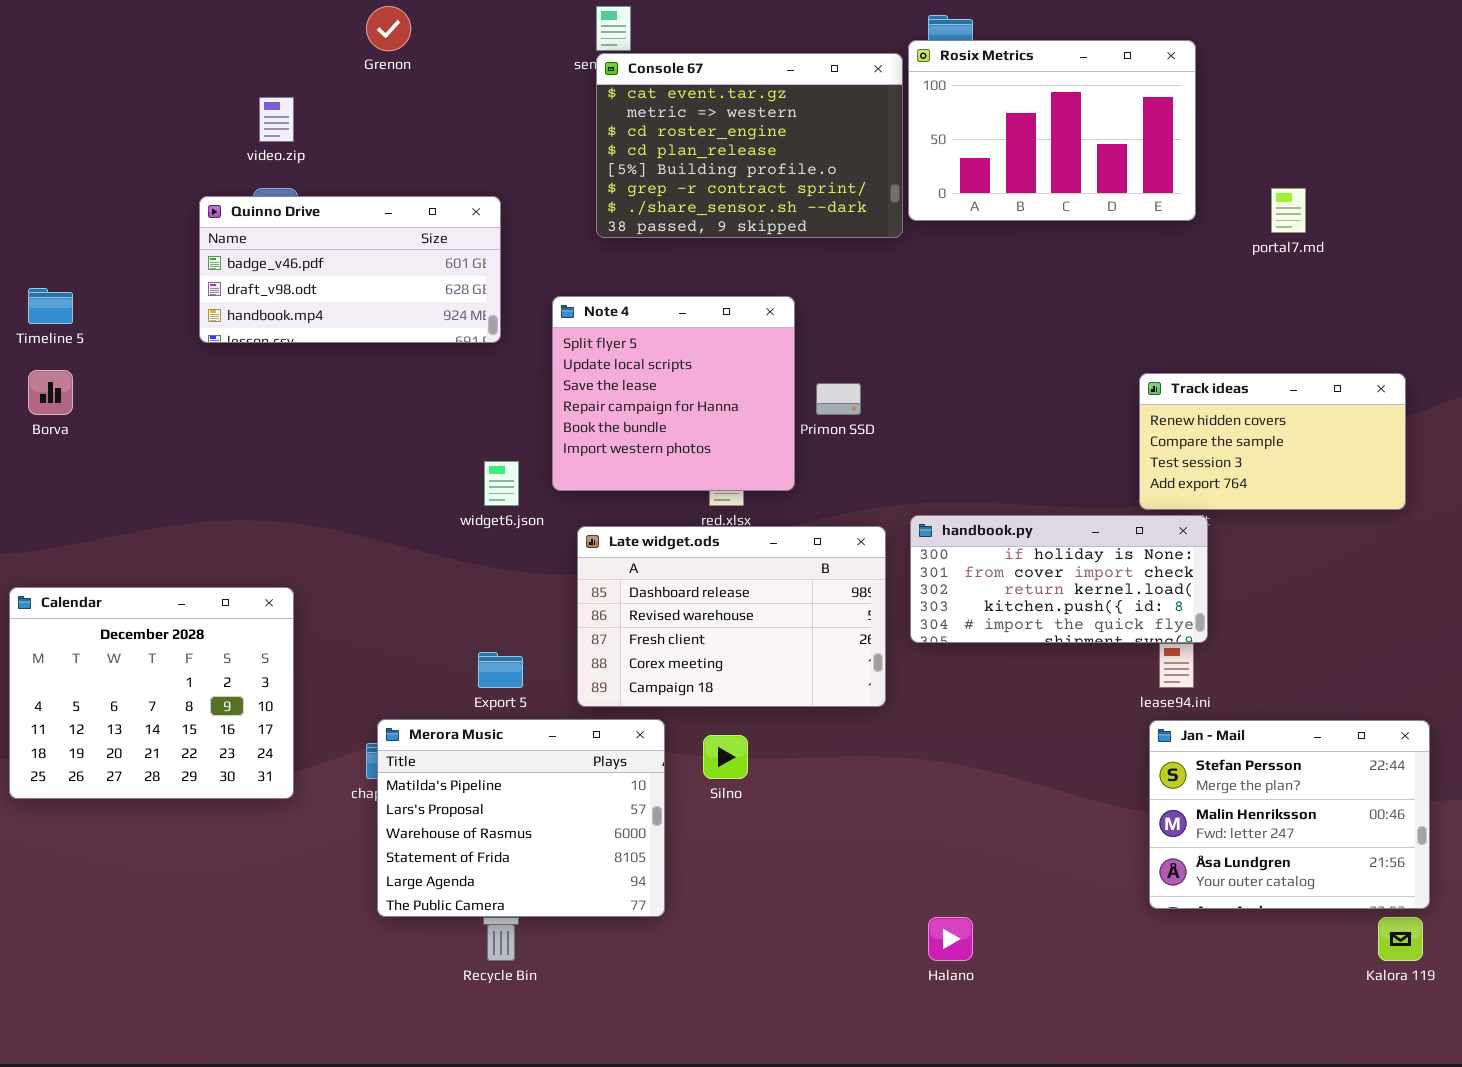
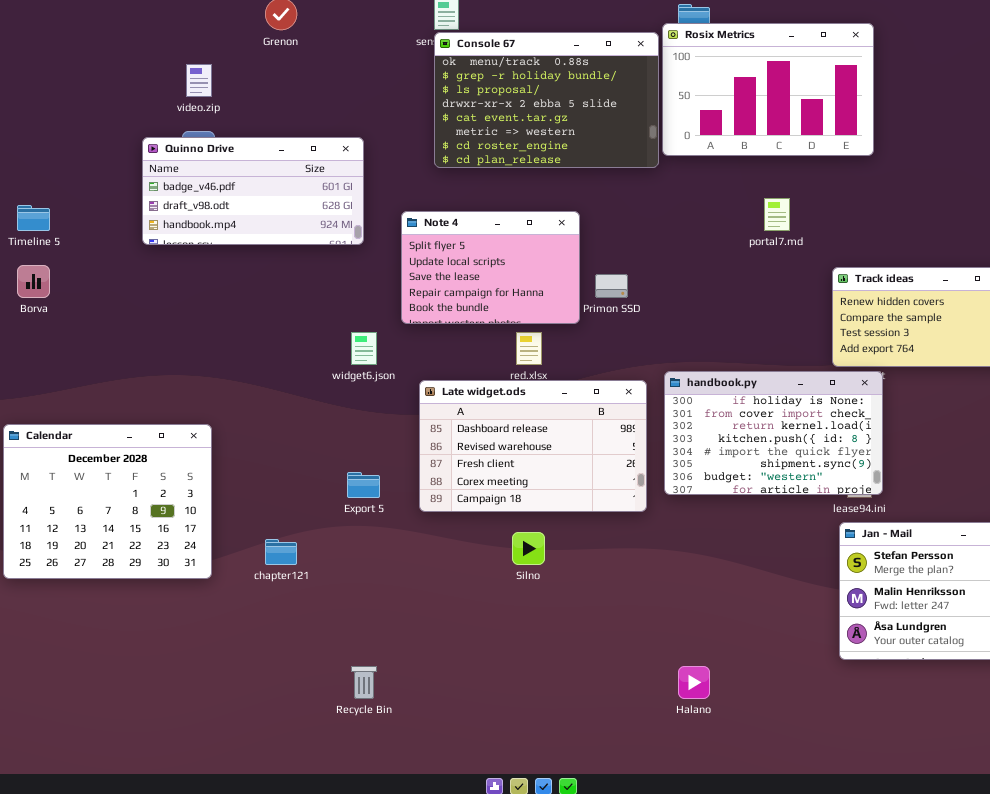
Console 67: [596,53,903,238] -> [434,32,659,168], scrolled up 4 rows
portal7.md: [1271,188,1306,233] -> [764,198,790,231], moved
Note 4: [552,296,795,491] -> [401,211,580,324], resized
handbook.py: [910,515,1208,643] -> [664,371,883,495], resized
Merora Music: [377,719,665,917] -> none, closed

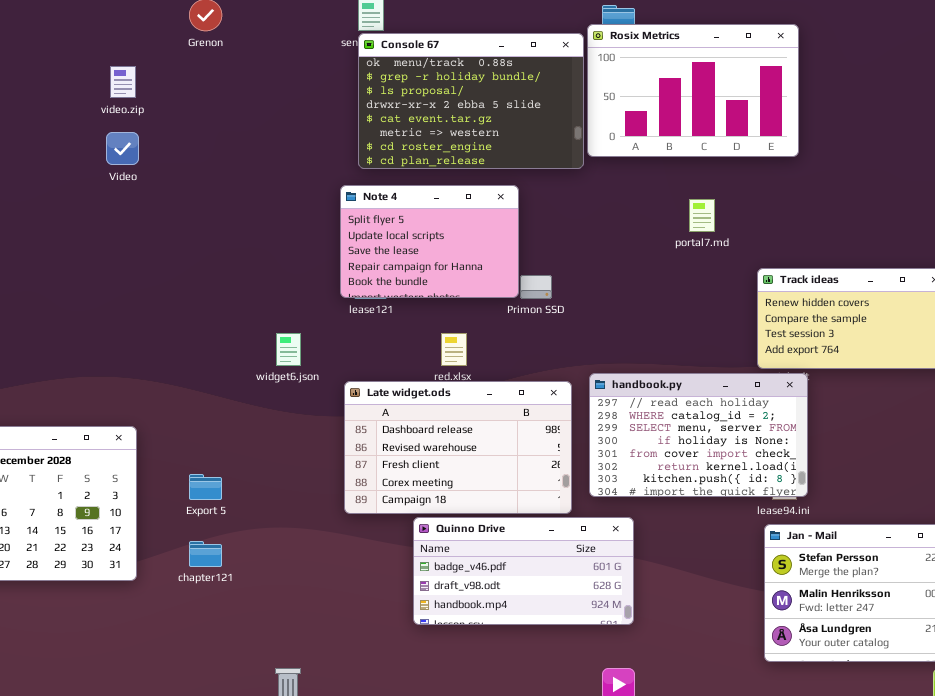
Quinno Drive: [142,137,364,245] -> [413,517,634,625], moved
Note 4: [401,211,580,324] -> [340,185,519,298], moved
handbook.py: [664,371,883,495] -> [589,373,808,497], scrolled up 3 rows
Export 5: [347,472,380,498] -> [189,474,222,500], moved

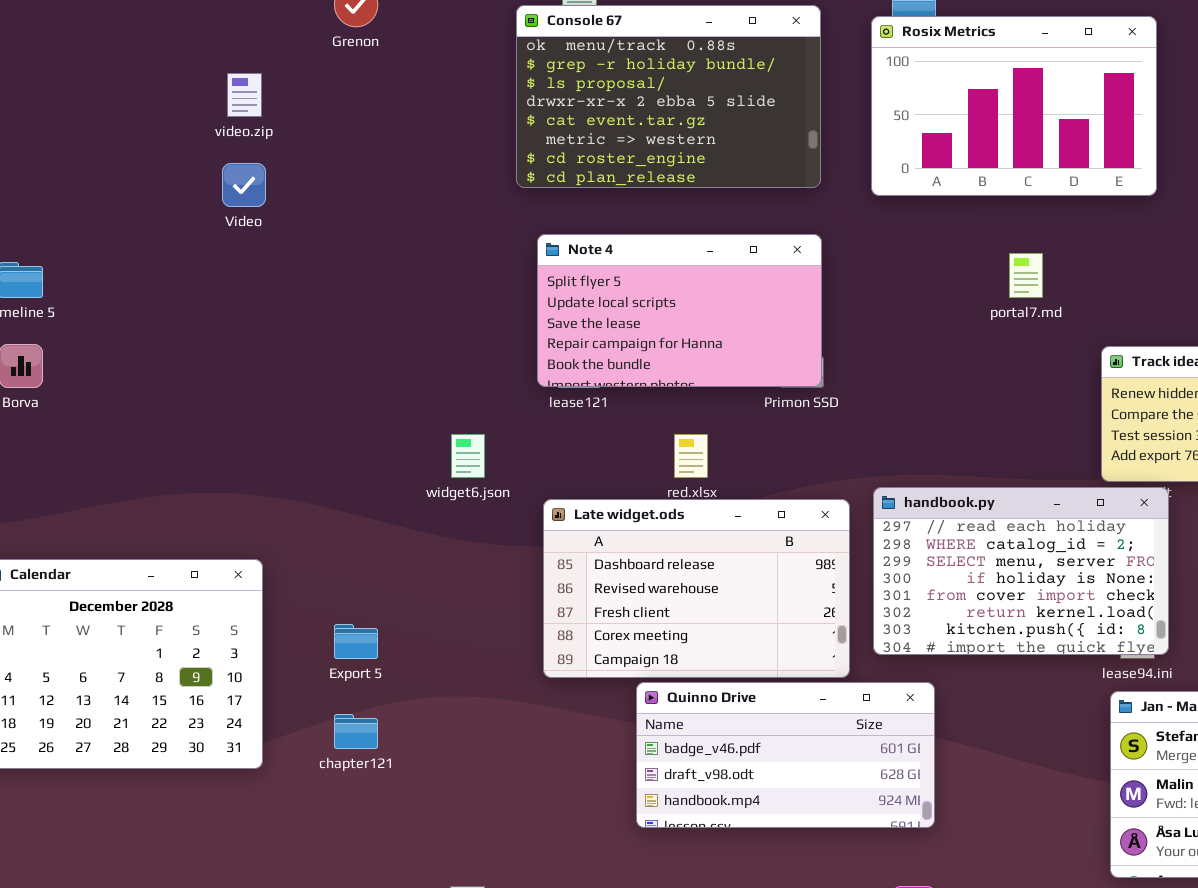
Console 67: [358,33,584,169] -> [516,5,821,188], moved
Note 4: [340,185,519,298] -> [537,234,822,387], resized

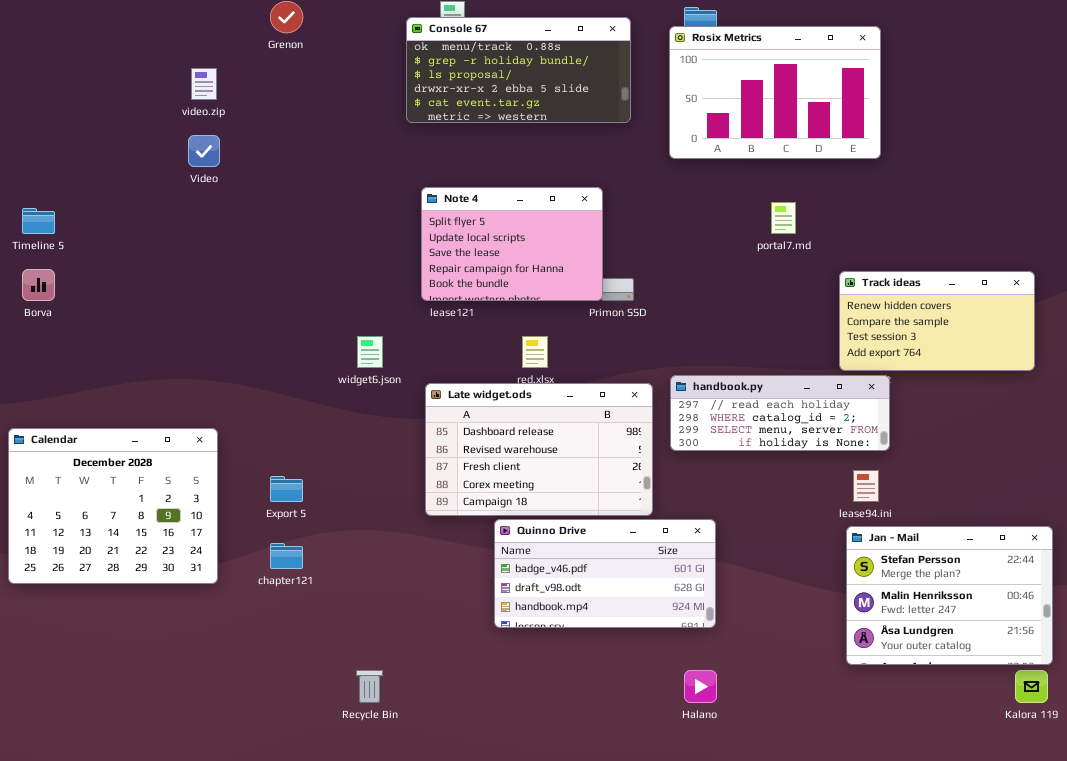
Console 67: [516,5,821,188] -> [406,17,631,123], resized
Note 4: [537,234,822,387] -> [421,187,603,301], resized
handbook.py: [873,487,1169,655] -> [670,375,890,451], resized

